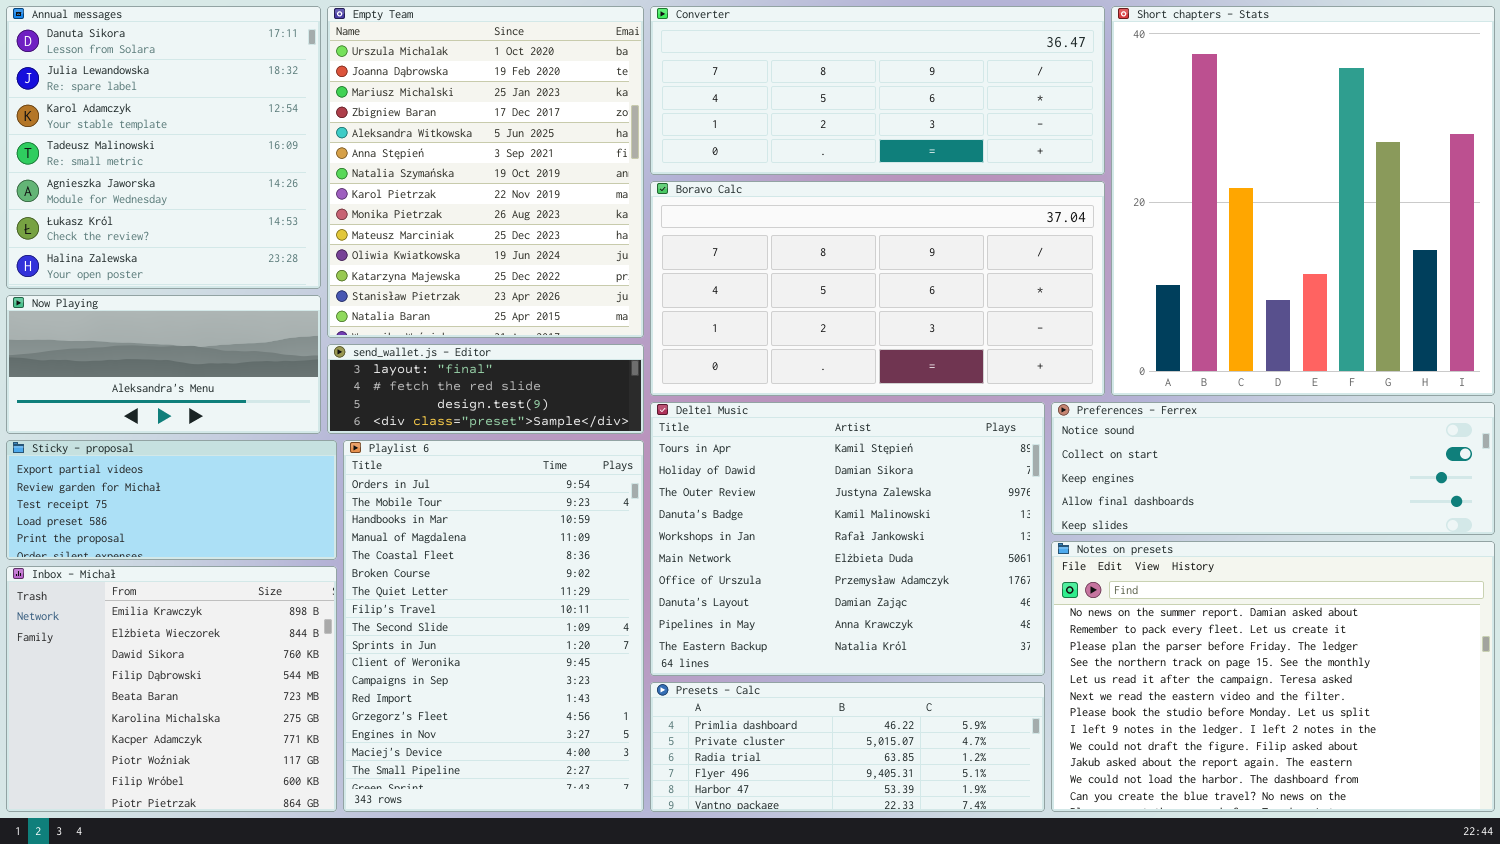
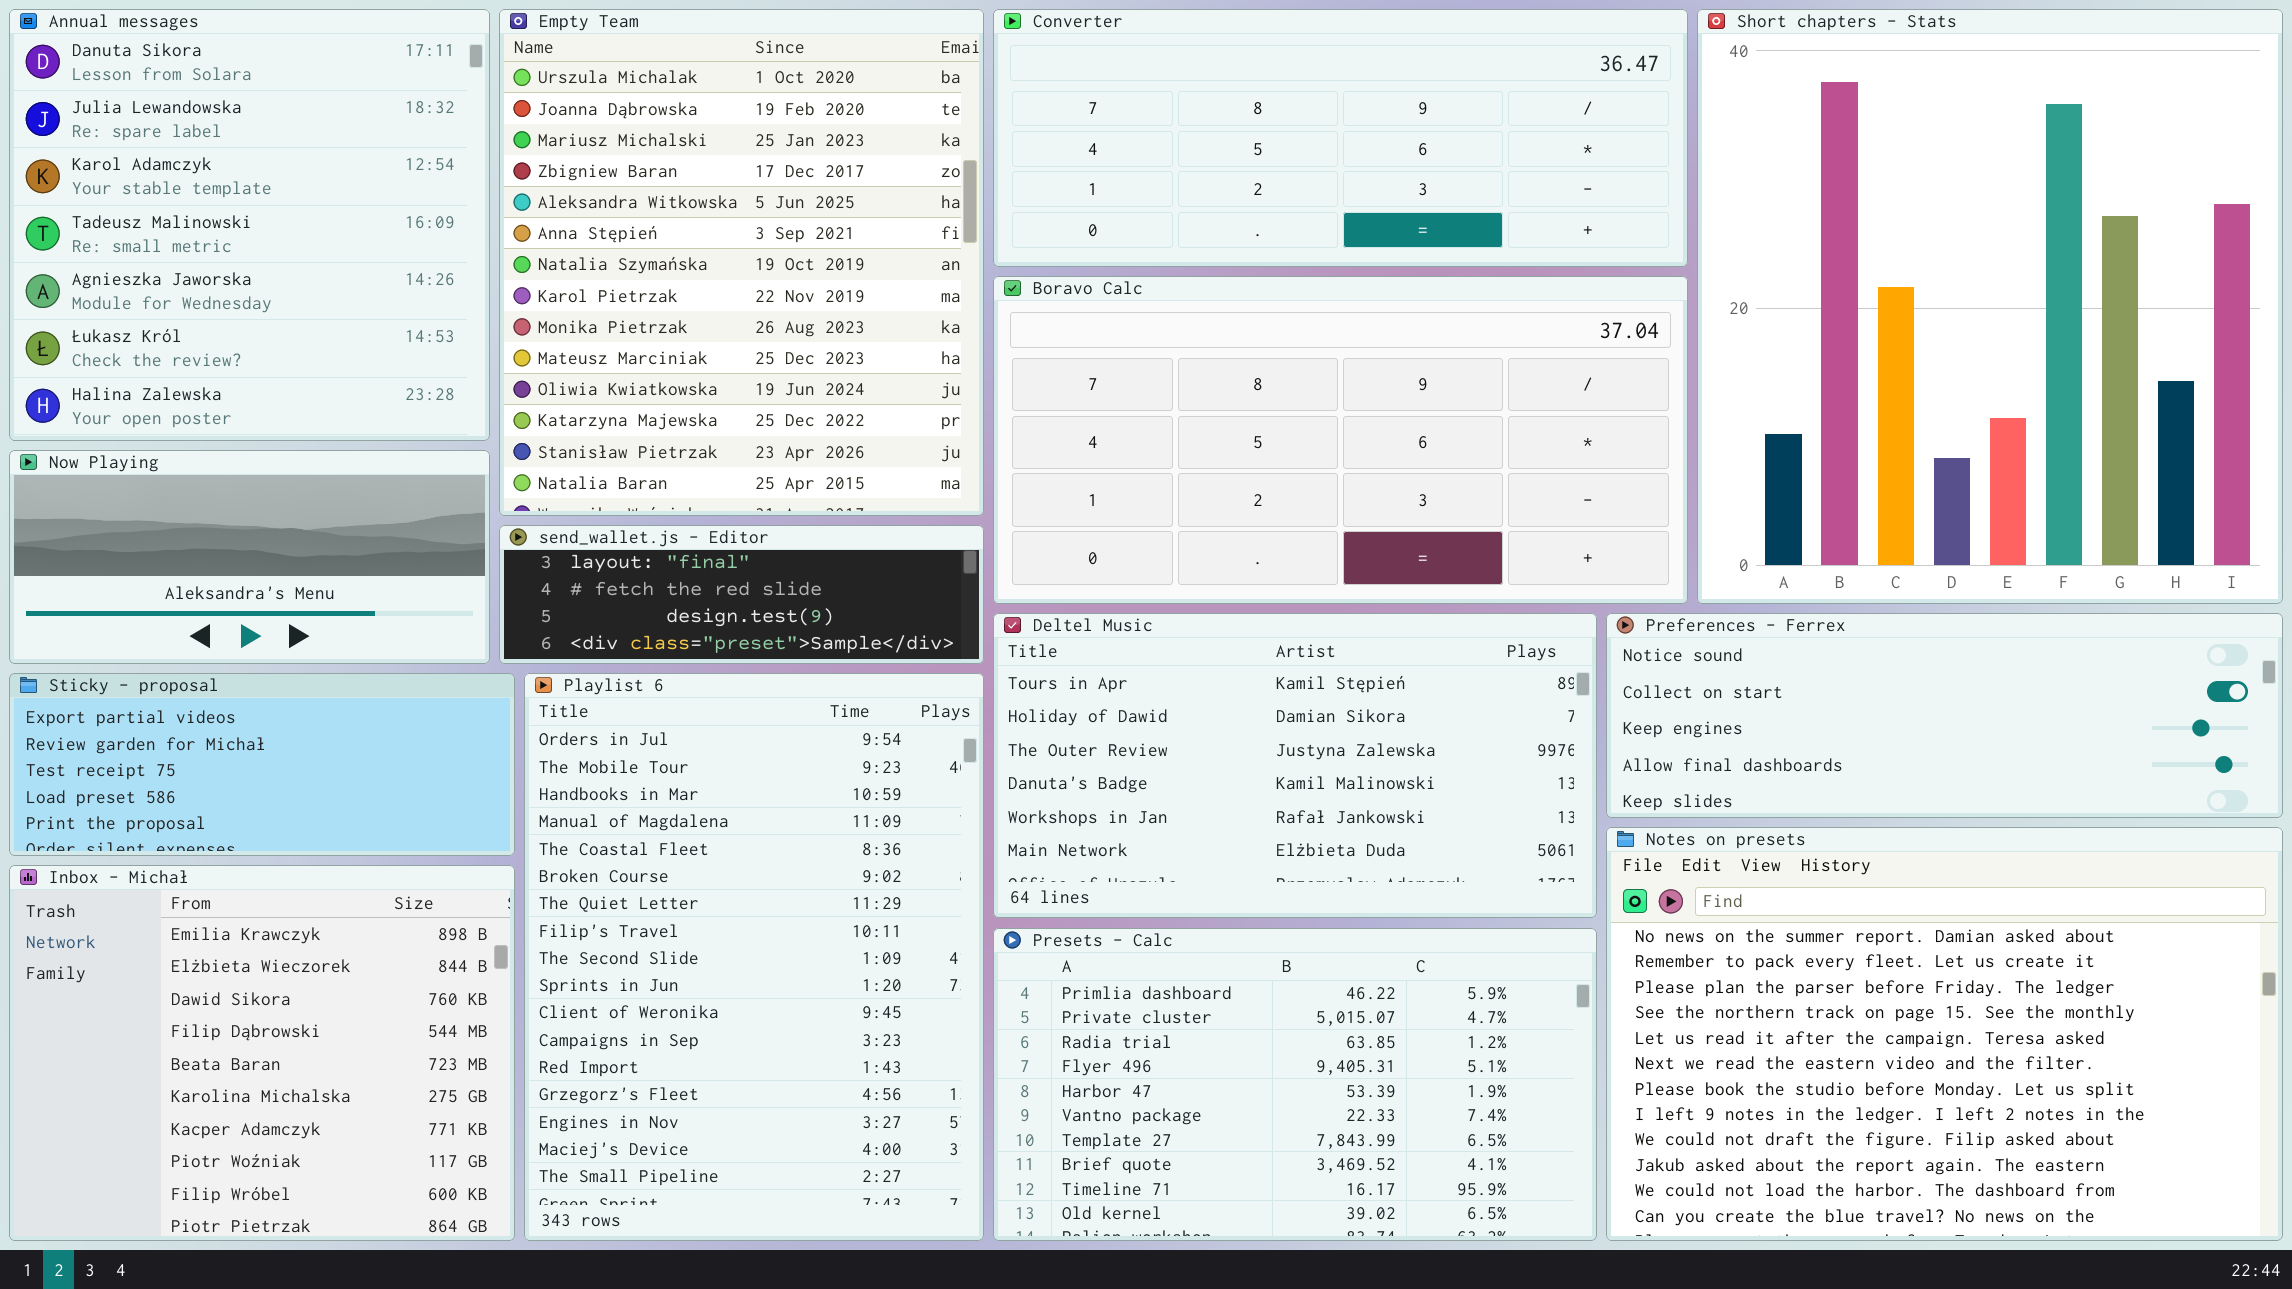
Deltel Music: [650,402,1045,676] -> [993,613,1597,918], resized
Presets - Calc: [650,682,1045,812] -> [993,928,1597,1241], resized

